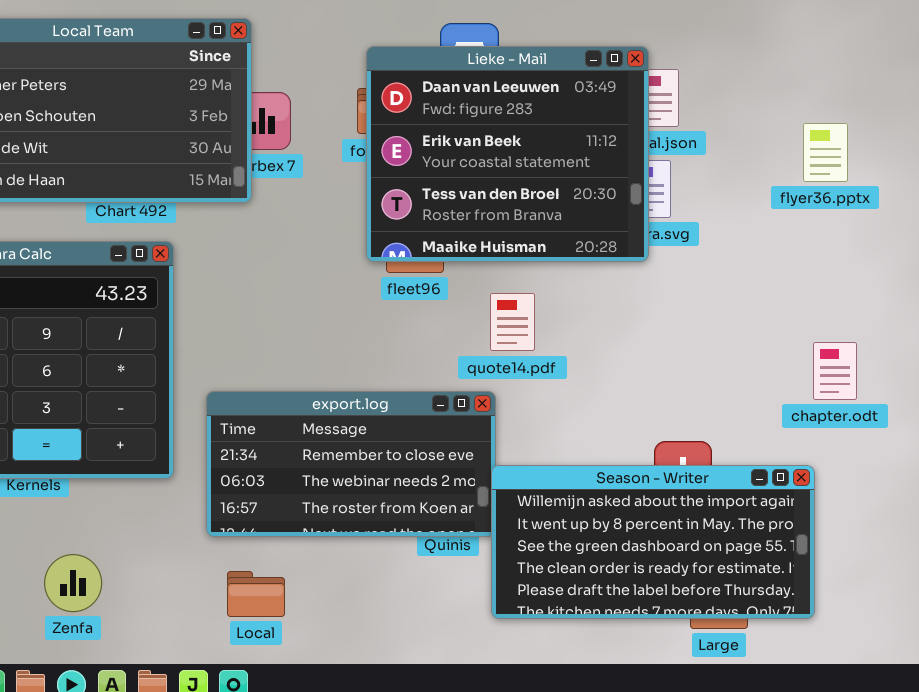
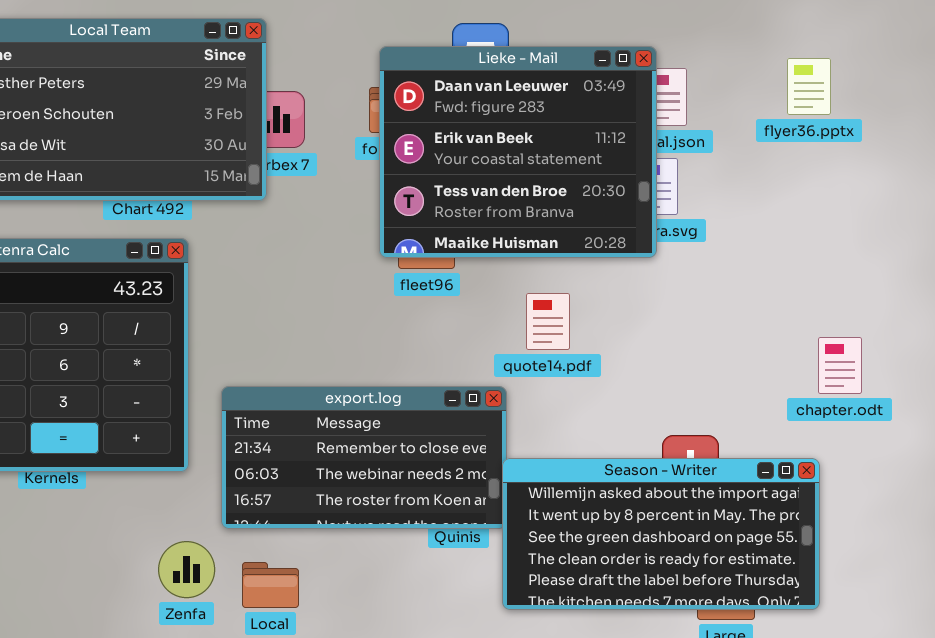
flyer36.pptx: [803,123,848,182] -> [787,58,831,115], moved
quote14.pdf: [490,293,535,351] -> [526,293,570,350], moved
Zenfa: [44,554,102,612] -> [158,541,215,598], moved

